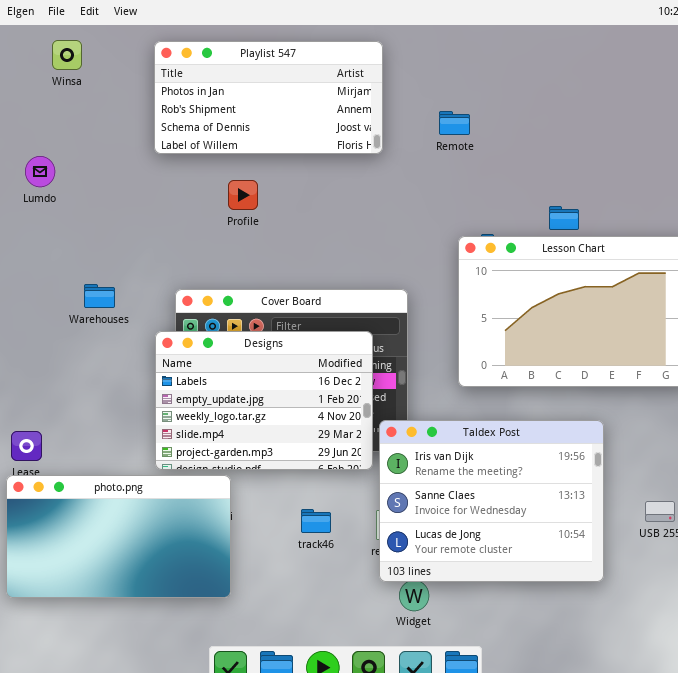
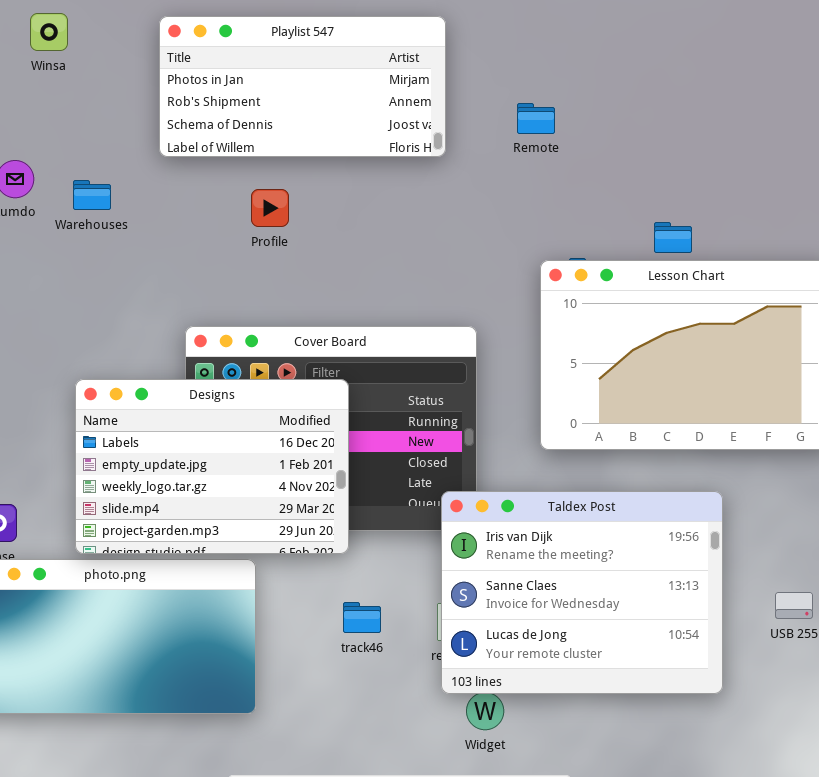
Warehouses: [84,284,115,308] -> [73,180,111,210], moved
Designs: [155,331,373,470] -> [75,379,349,554], moved

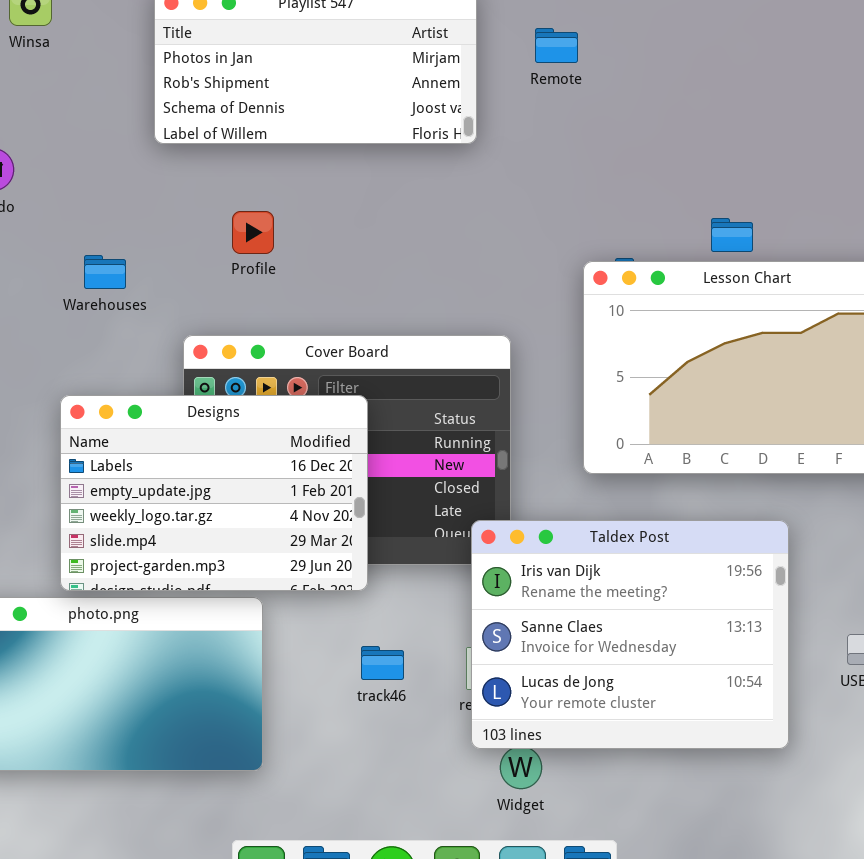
Remote: [517,103,555,134] -> [535,28,578,63], moved
Warehouses: [73,180,111,210] -> [84,255,126,289], moved
Profile: [251,189,289,227] -> [232,211,274,254], moved

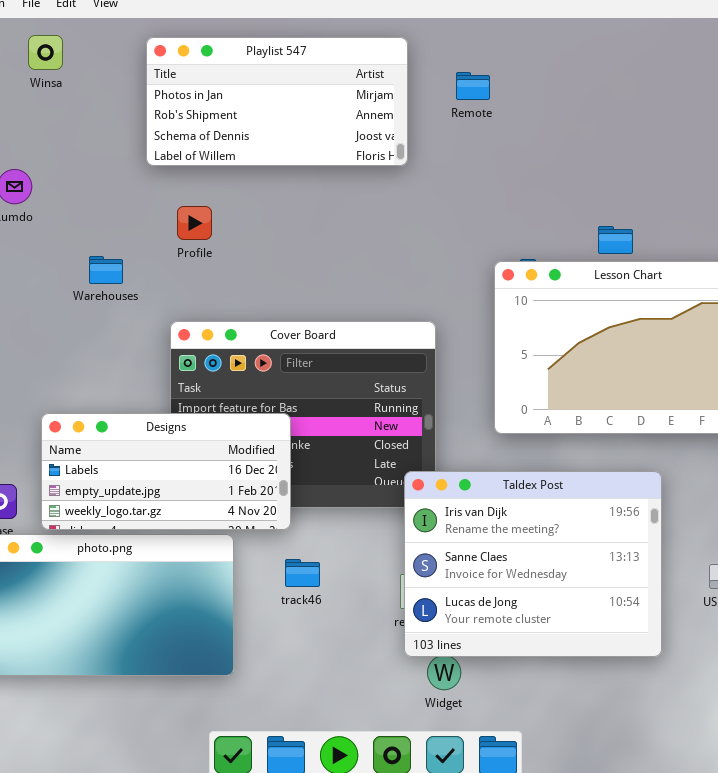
Profile: [232,211,274,254] -> [177,206,212,240], moved
Designs: [60,395,368,591] -> [41,413,291,530], moved, resized
track46: [361,646,404,680] -> [285,559,320,587], moved

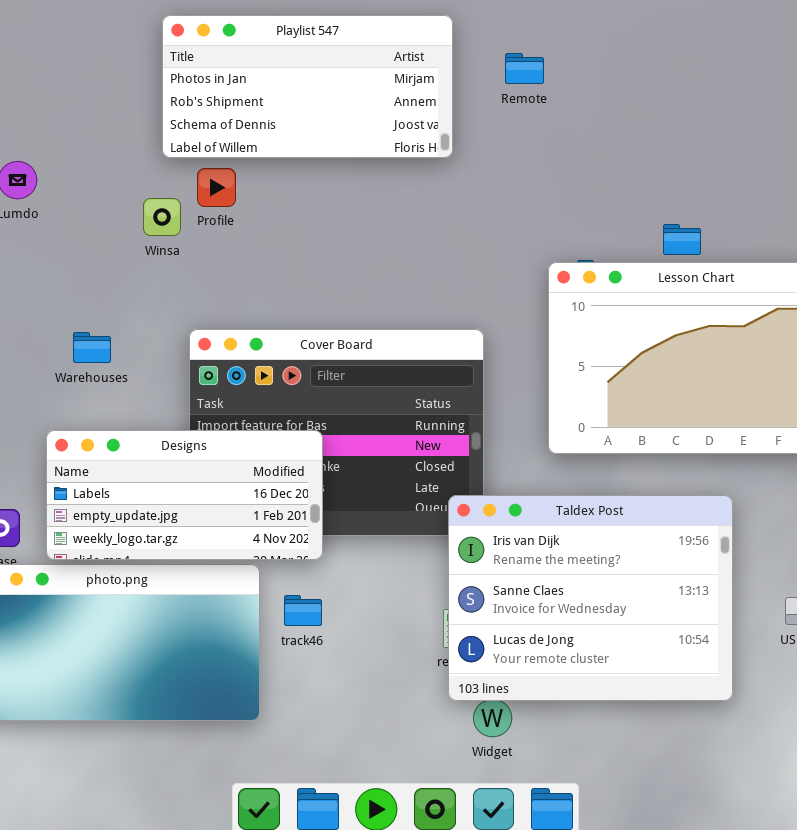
Winsa: [28,35,63,70] -> [143,198,181,236], moved
Profile: [177,206,212,240] -> [197,168,236,207], moved
Warehouses: [89,256,123,284] -> [73,332,111,363], moved
track46: [285,559,320,587] -> [284,595,322,626], moved

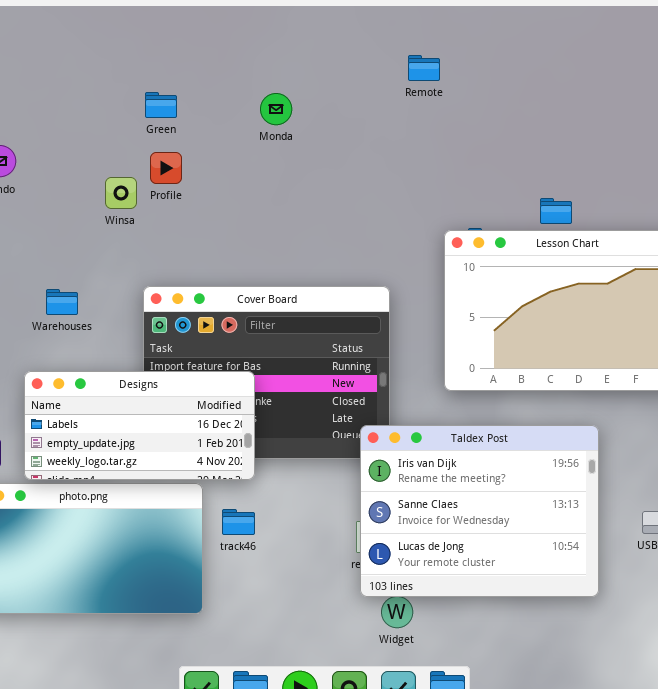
Playlist 547: [162,15,453,158] -> none, closed

